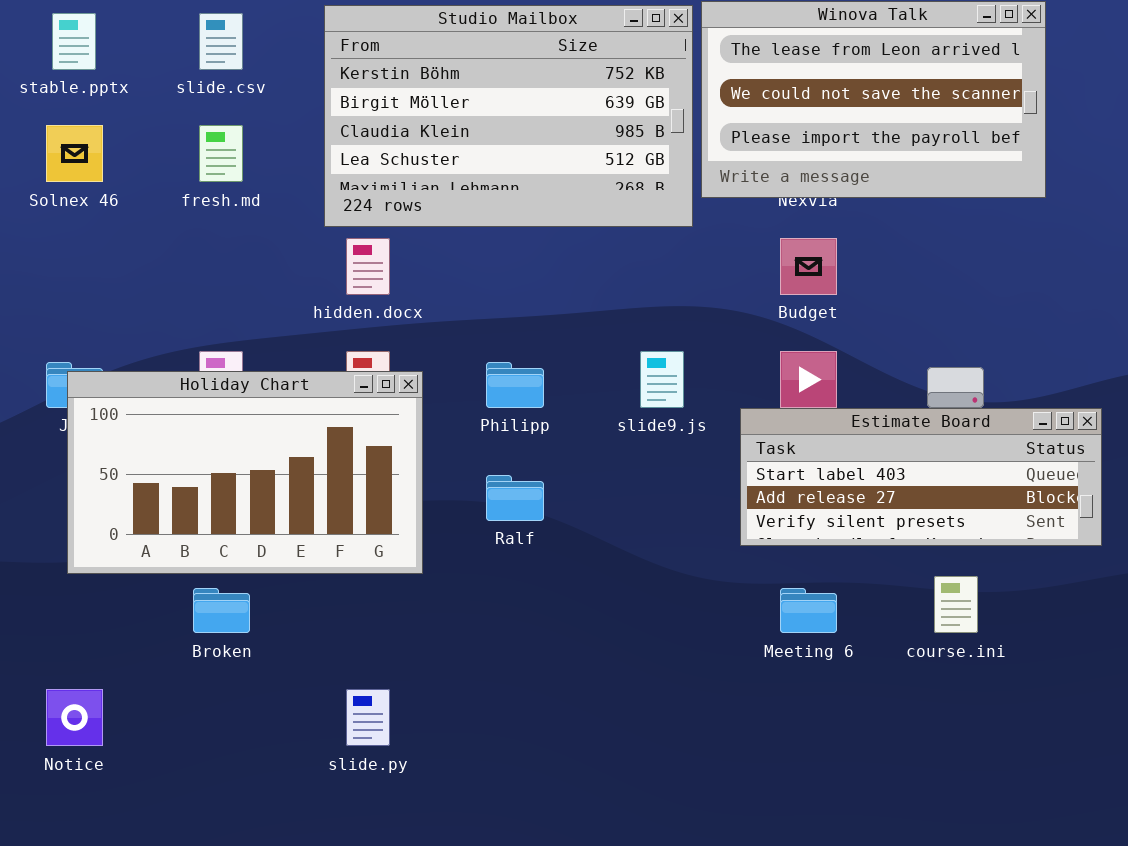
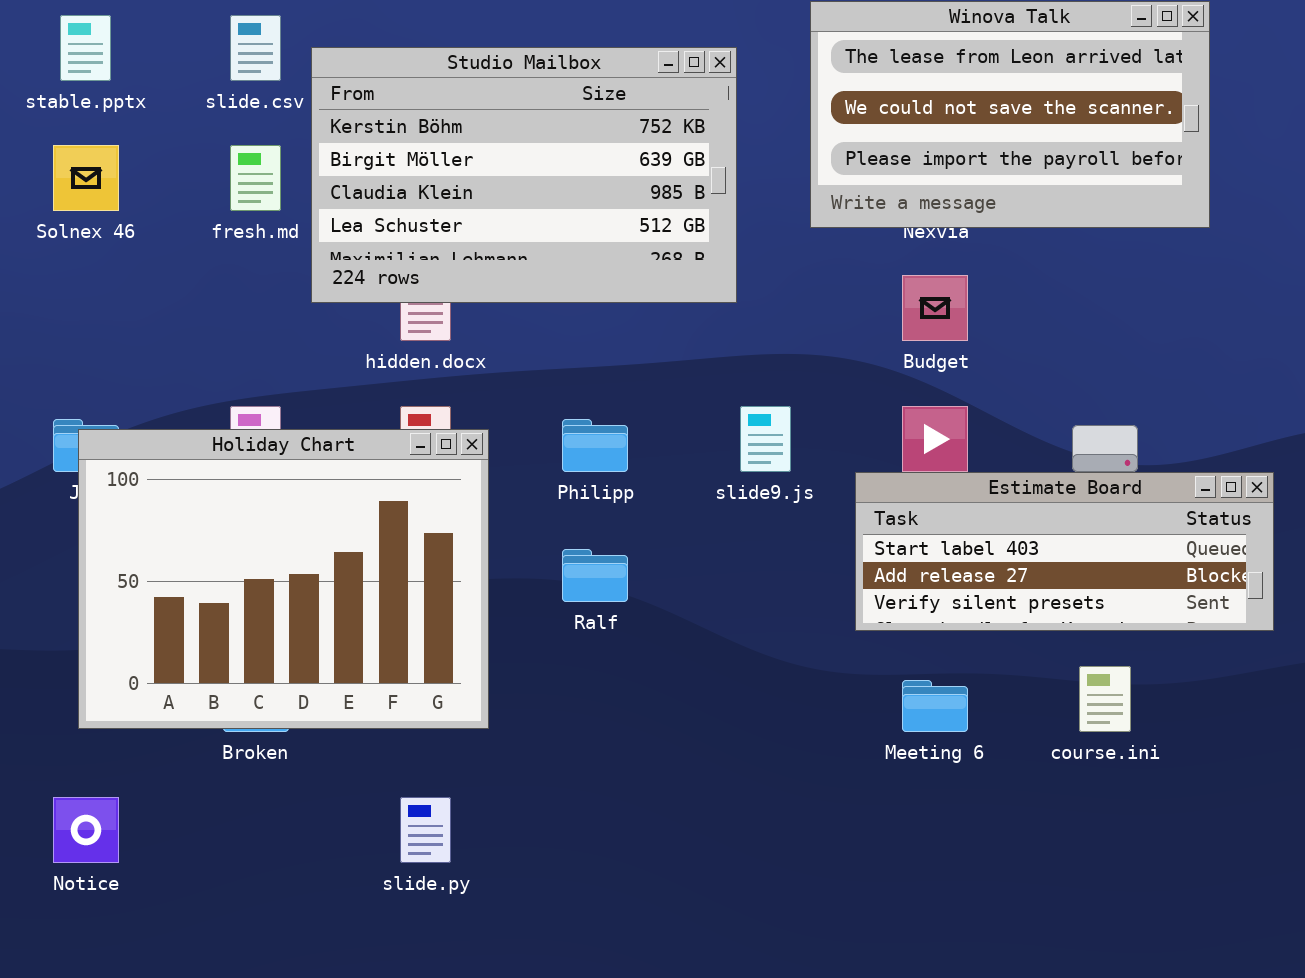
Studio Mailbox: [324,5,693,227] -> [311,47,737,303], moved
Holiday Chart: [67,371,423,574] -> [78,429,489,729], resized

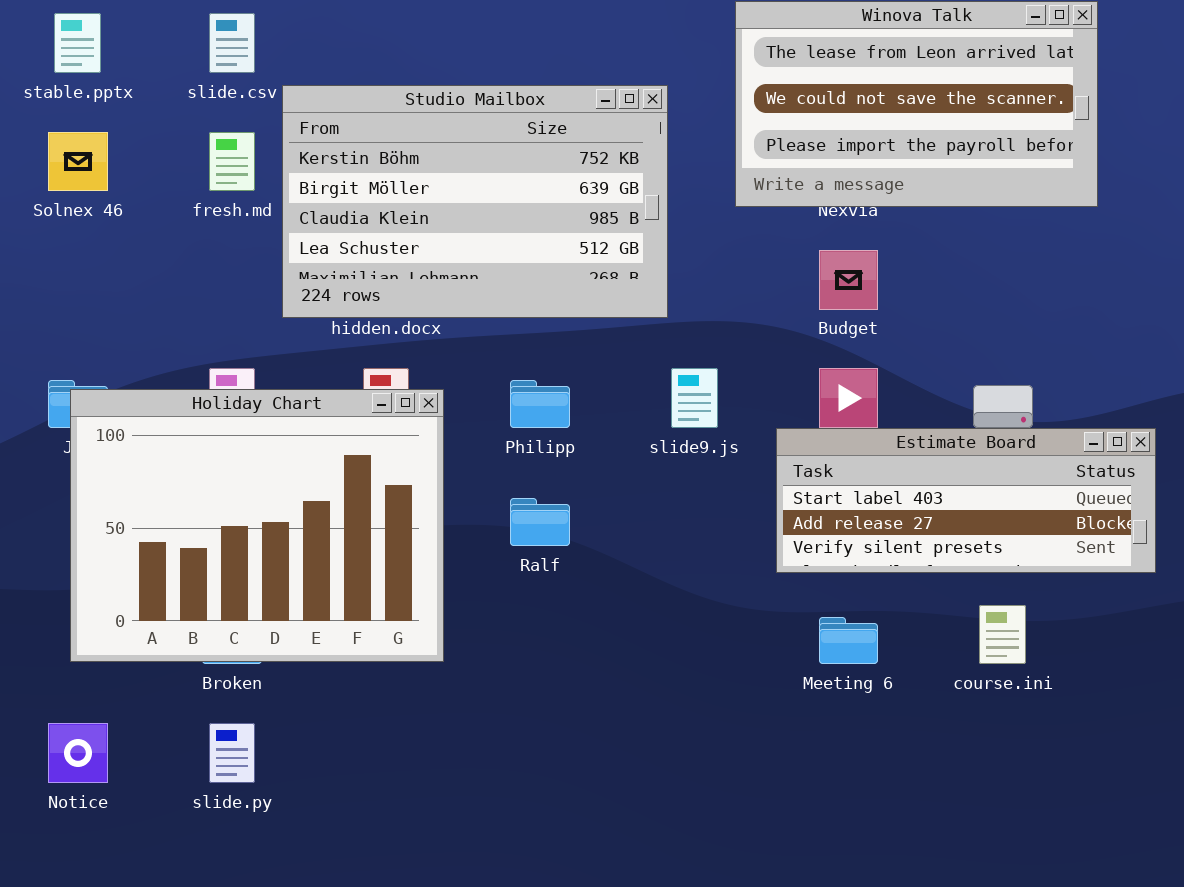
Studio Mailbox: [311,47,737,303] -> [282,85,668,318], moved
slide.py: [400,797,451,863] -> [209,723,255,783], moved

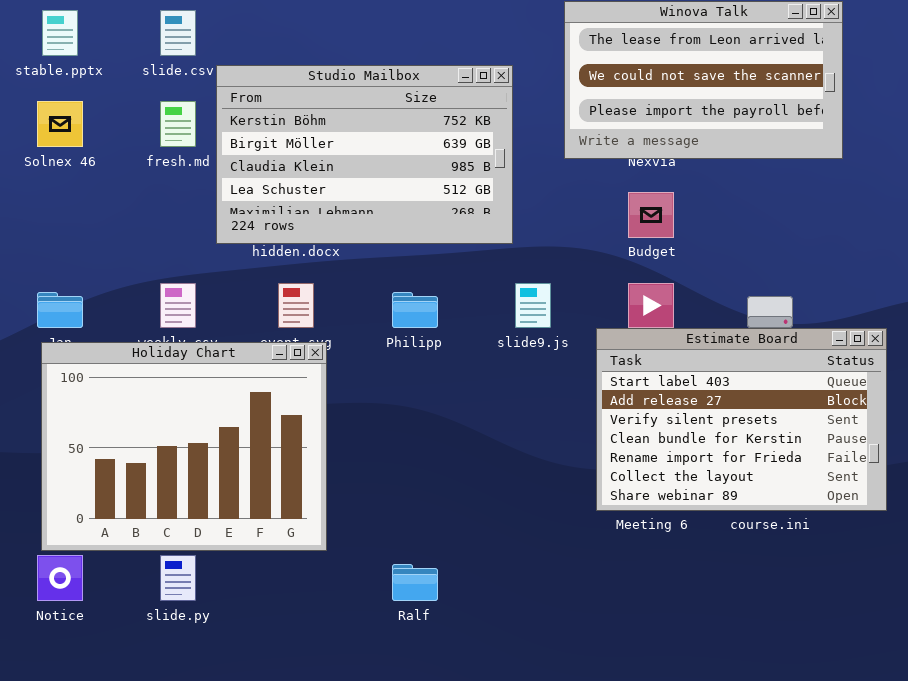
Holiday Chart: [70,389,444,662] -> [41,342,327,551], moved
Estimate Board: [776,428,1156,573] -> [596,328,887,511], resized
Ralf: [510,498,570,546] -> [392,564,438,601], moved

